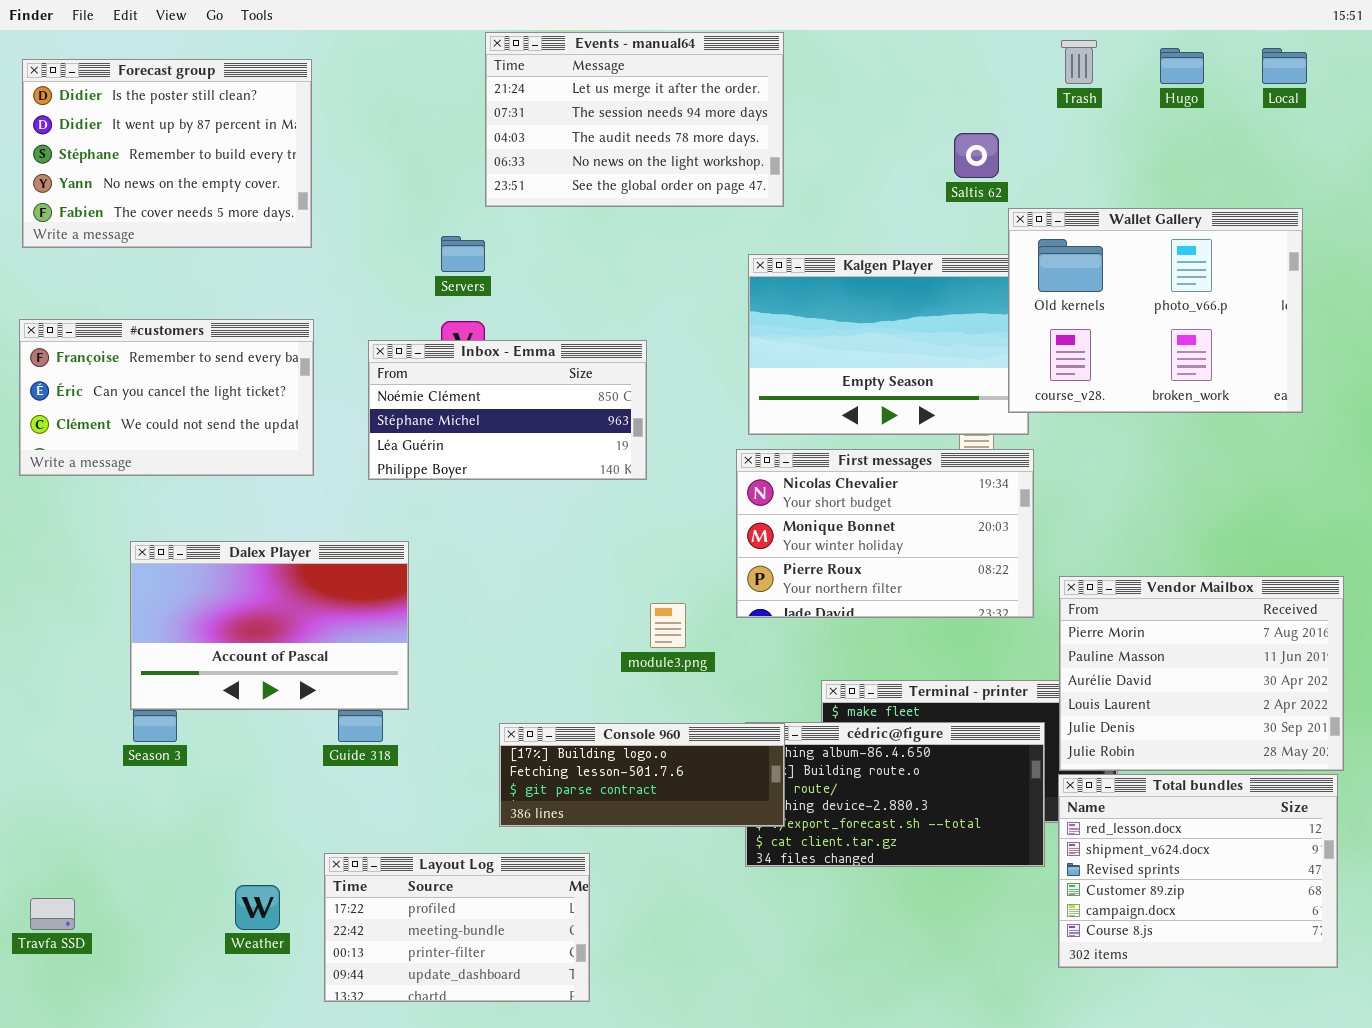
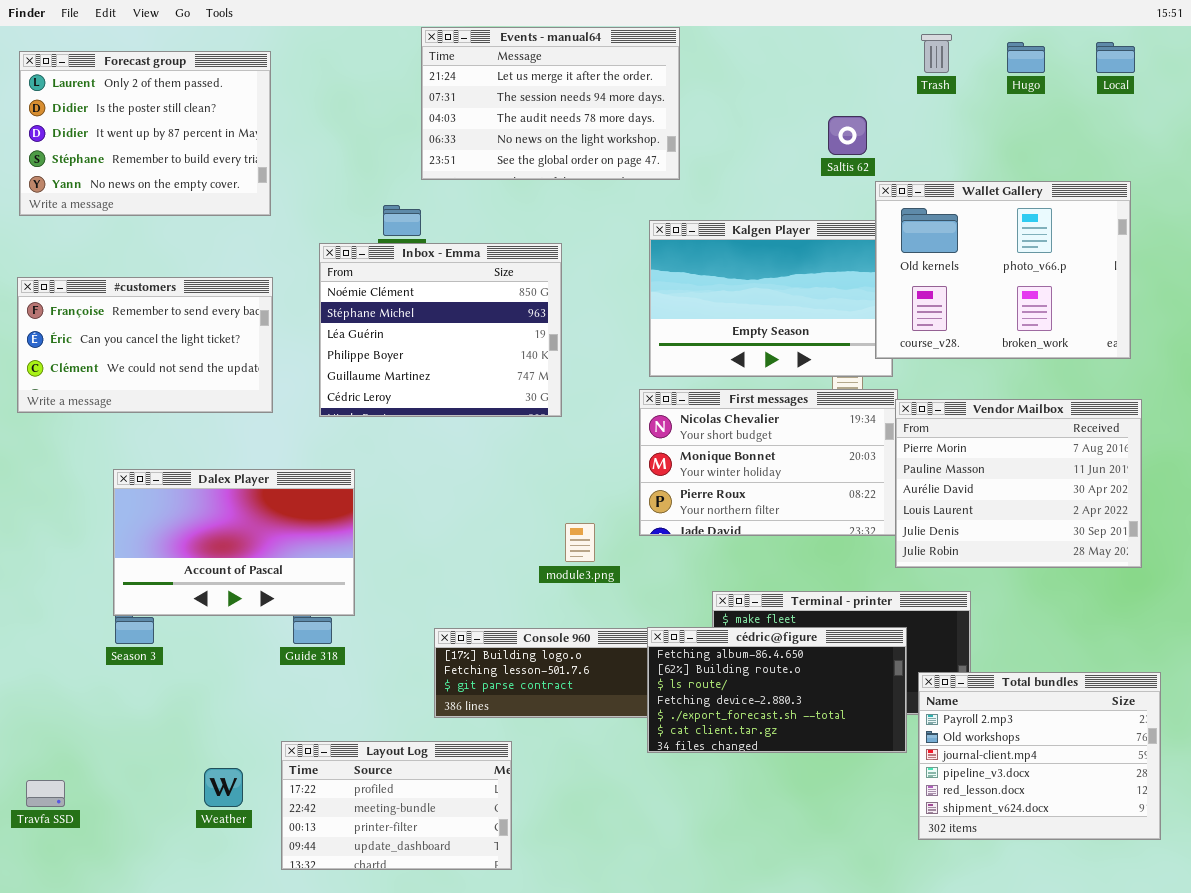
Forecast group: [22,59,312,248] -> [19,51,271,216], scrolled up 1 row
Inbox - Emma: [368,340,647,480] -> [319,243,562,417], resized
Vendor Mailbox: [1059,576,1344,771] -> [895,399,1142,568], moved
cédric@figure: [745,722,1045,867] -> [647,627,907,753], raised
Total bundles: [1058,774,1338,968] -> [918,672,1161,840], scrolled up 4 rows

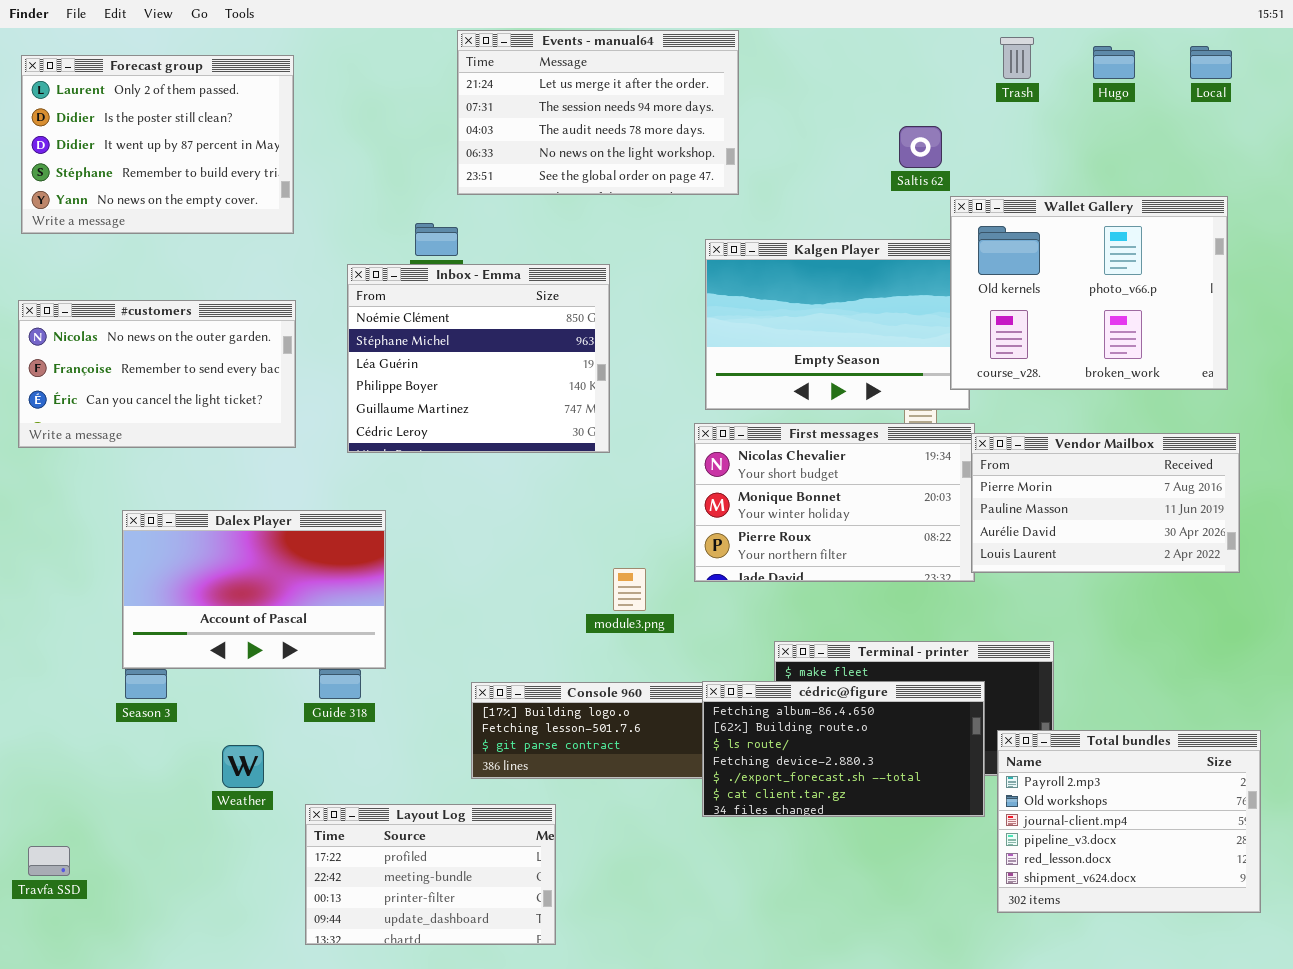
#customers: [17,277,273,413] -> [18,300,296,448], scrolled up 1 row
Vendor Mailbox: [895,399,1142,568] -> [971,433,1240,573], resized
Weather: [204,768,243,807] -> [222,745,264,788], moved

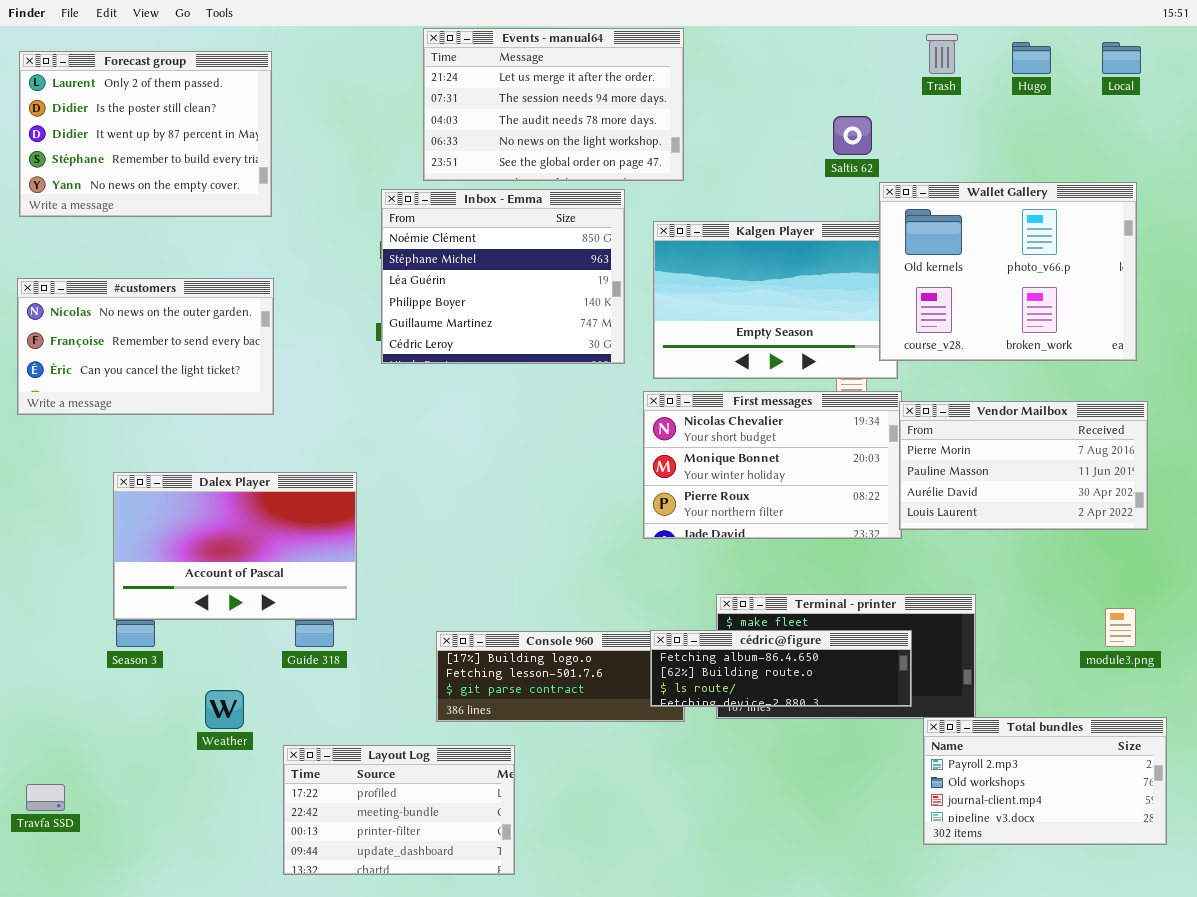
Inbox - Emma: [347,264,610,453] -> [381,189,625,364], moved
module3.png: [613,568,646,611] -> [1105,608,1136,647], moved
cédric@figure: [702,681,985,817] -> [650,630,912,707], resized
Total bundles: [997,730,1261,913] -> [923,717,1167,845], resized

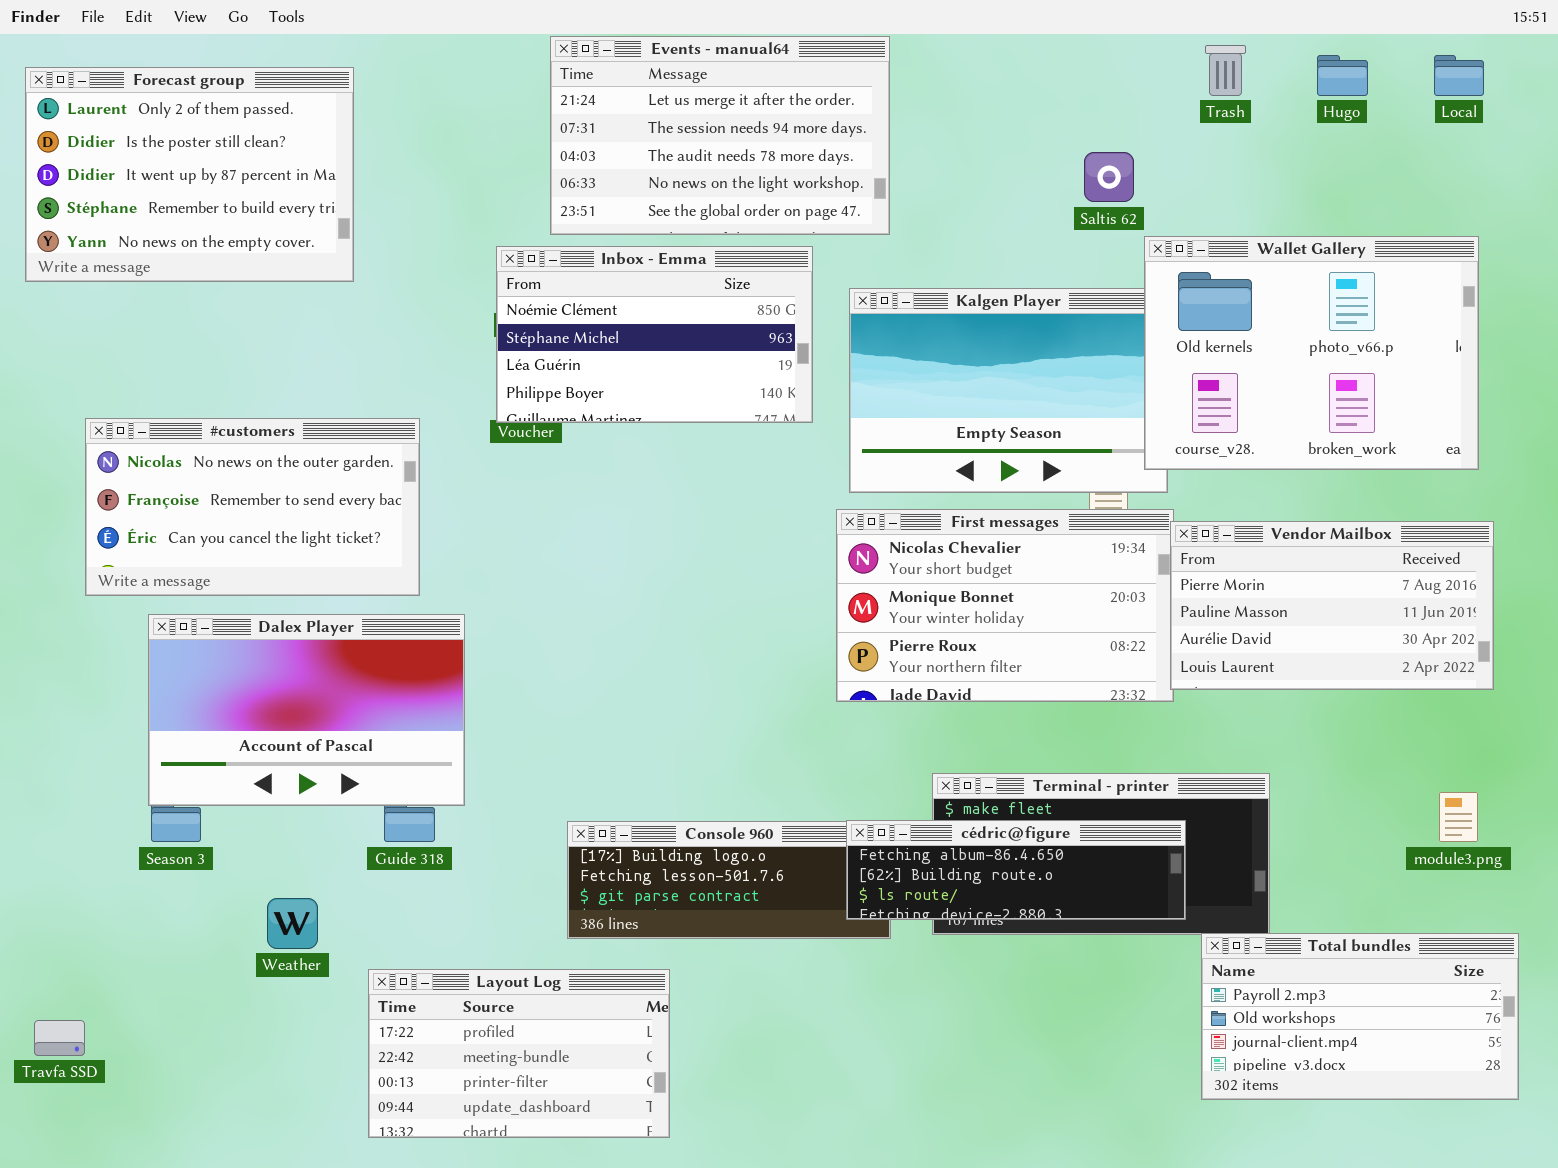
Inbox - Emma: [381,189,625,364] -> [496,246,813,423], resized
#customers: [17,278,274,415] -> [85,418,420,596], moved

